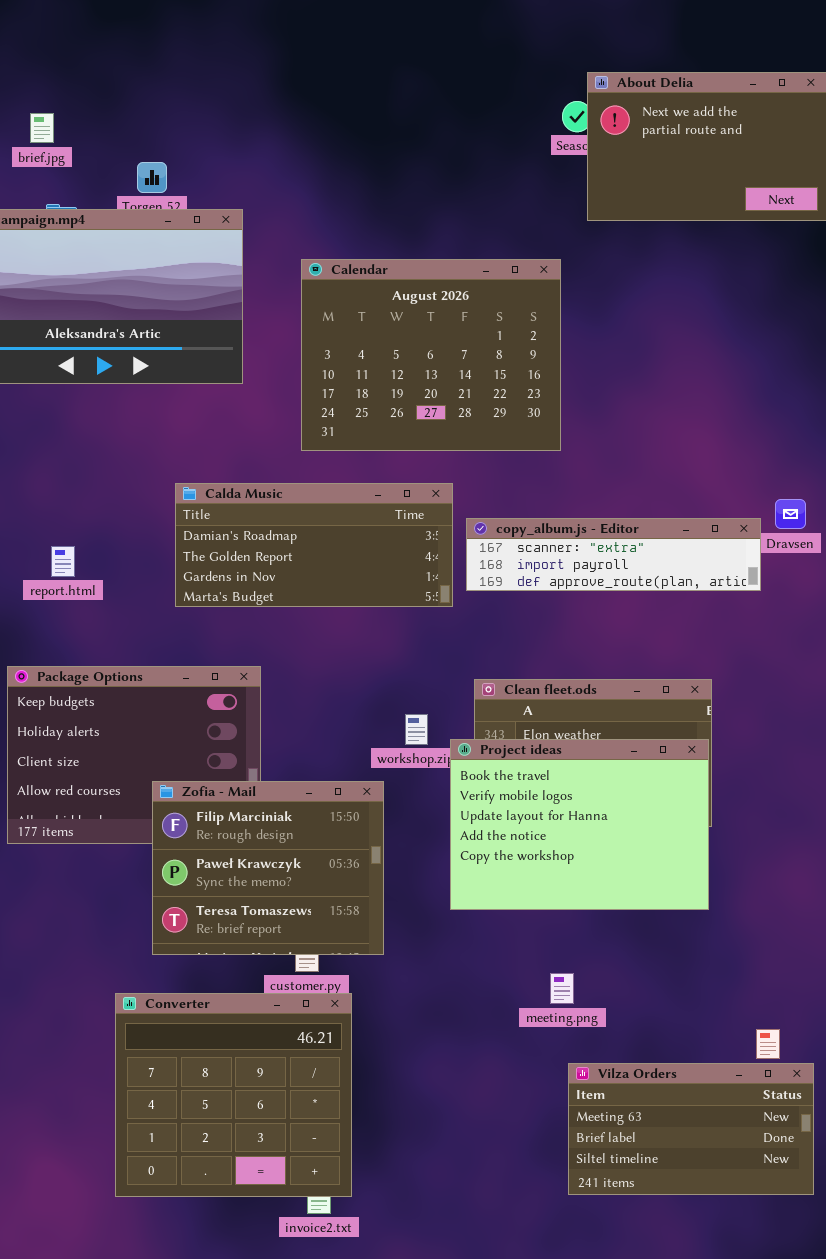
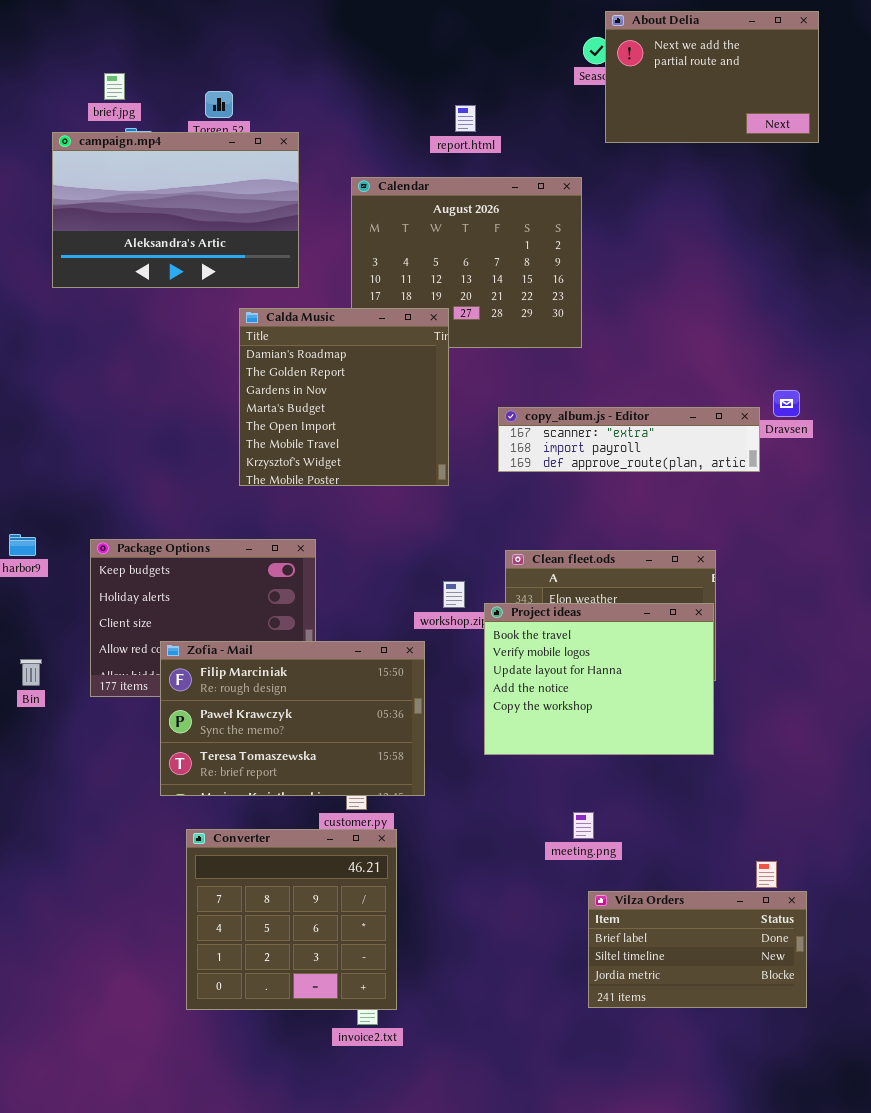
brief.jpg: [30,113,54,143] -> [104,73,125,100], moved
Calda Music: [175,483,453,607] -> [239,308,449,486], resized
report.html: [51,546,75,577] -> [455,105,476,132], moved
Zofia - Mail: [152,781,384,955] -> [160,641,425,796], resized
Vilza Orders: [568,1063,814,1195] -> [588,891,807,1008], scrolled down 1 row

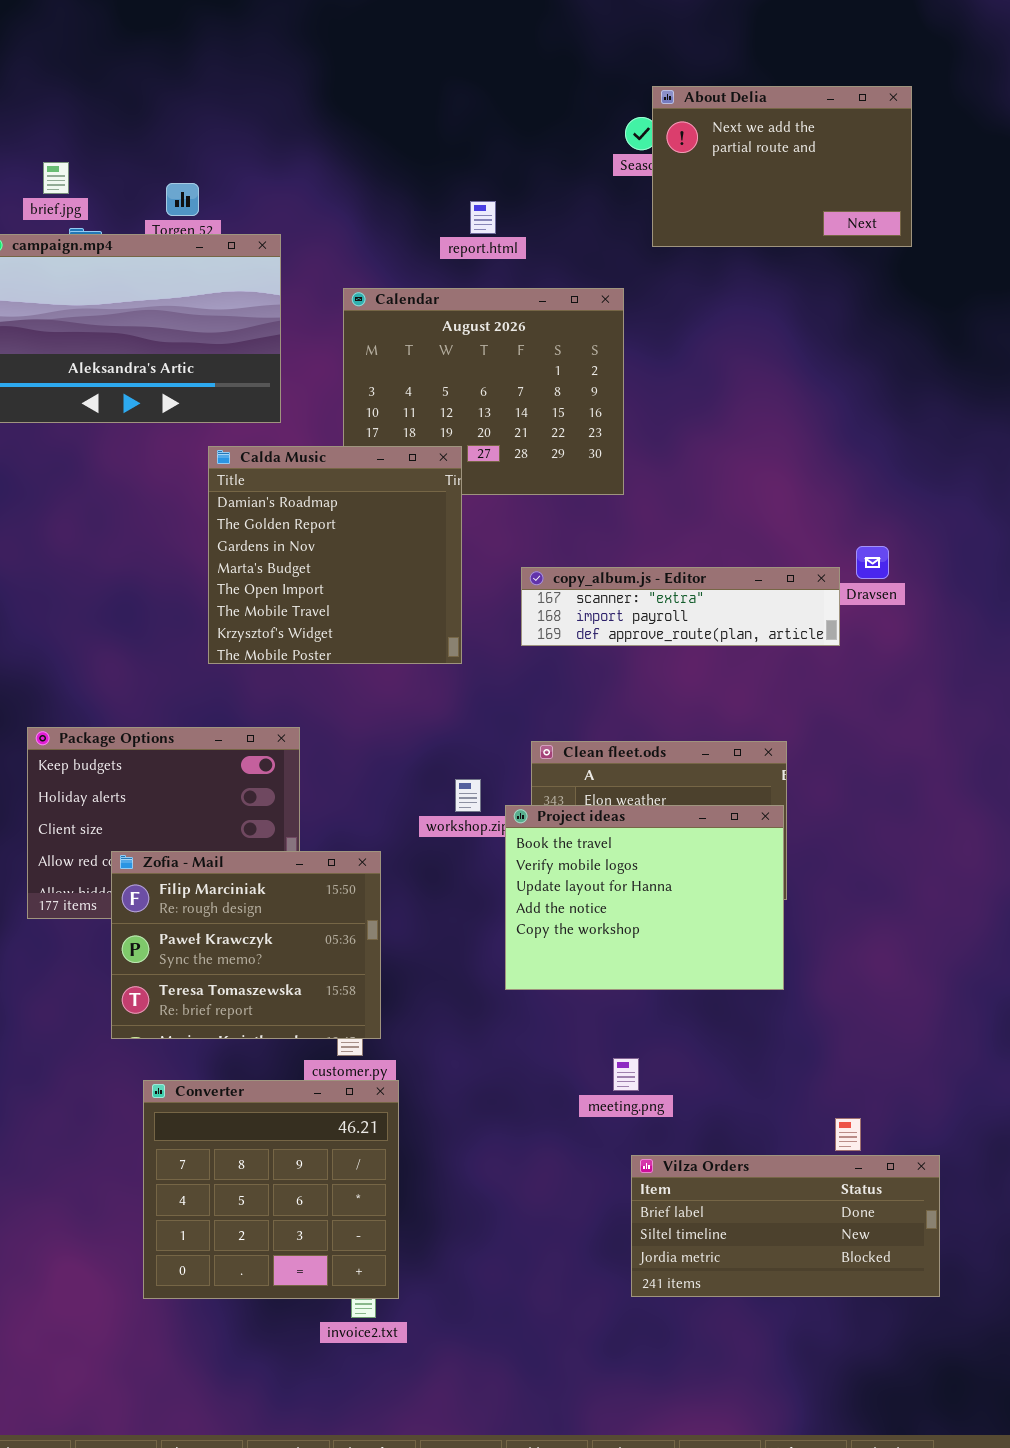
Zofia - Mail: [160,641,425,796] -> [111,851,381,1039], resized
Vilza Orders: [588,891,807,1008] -> [631,1155,940,1297], resized

